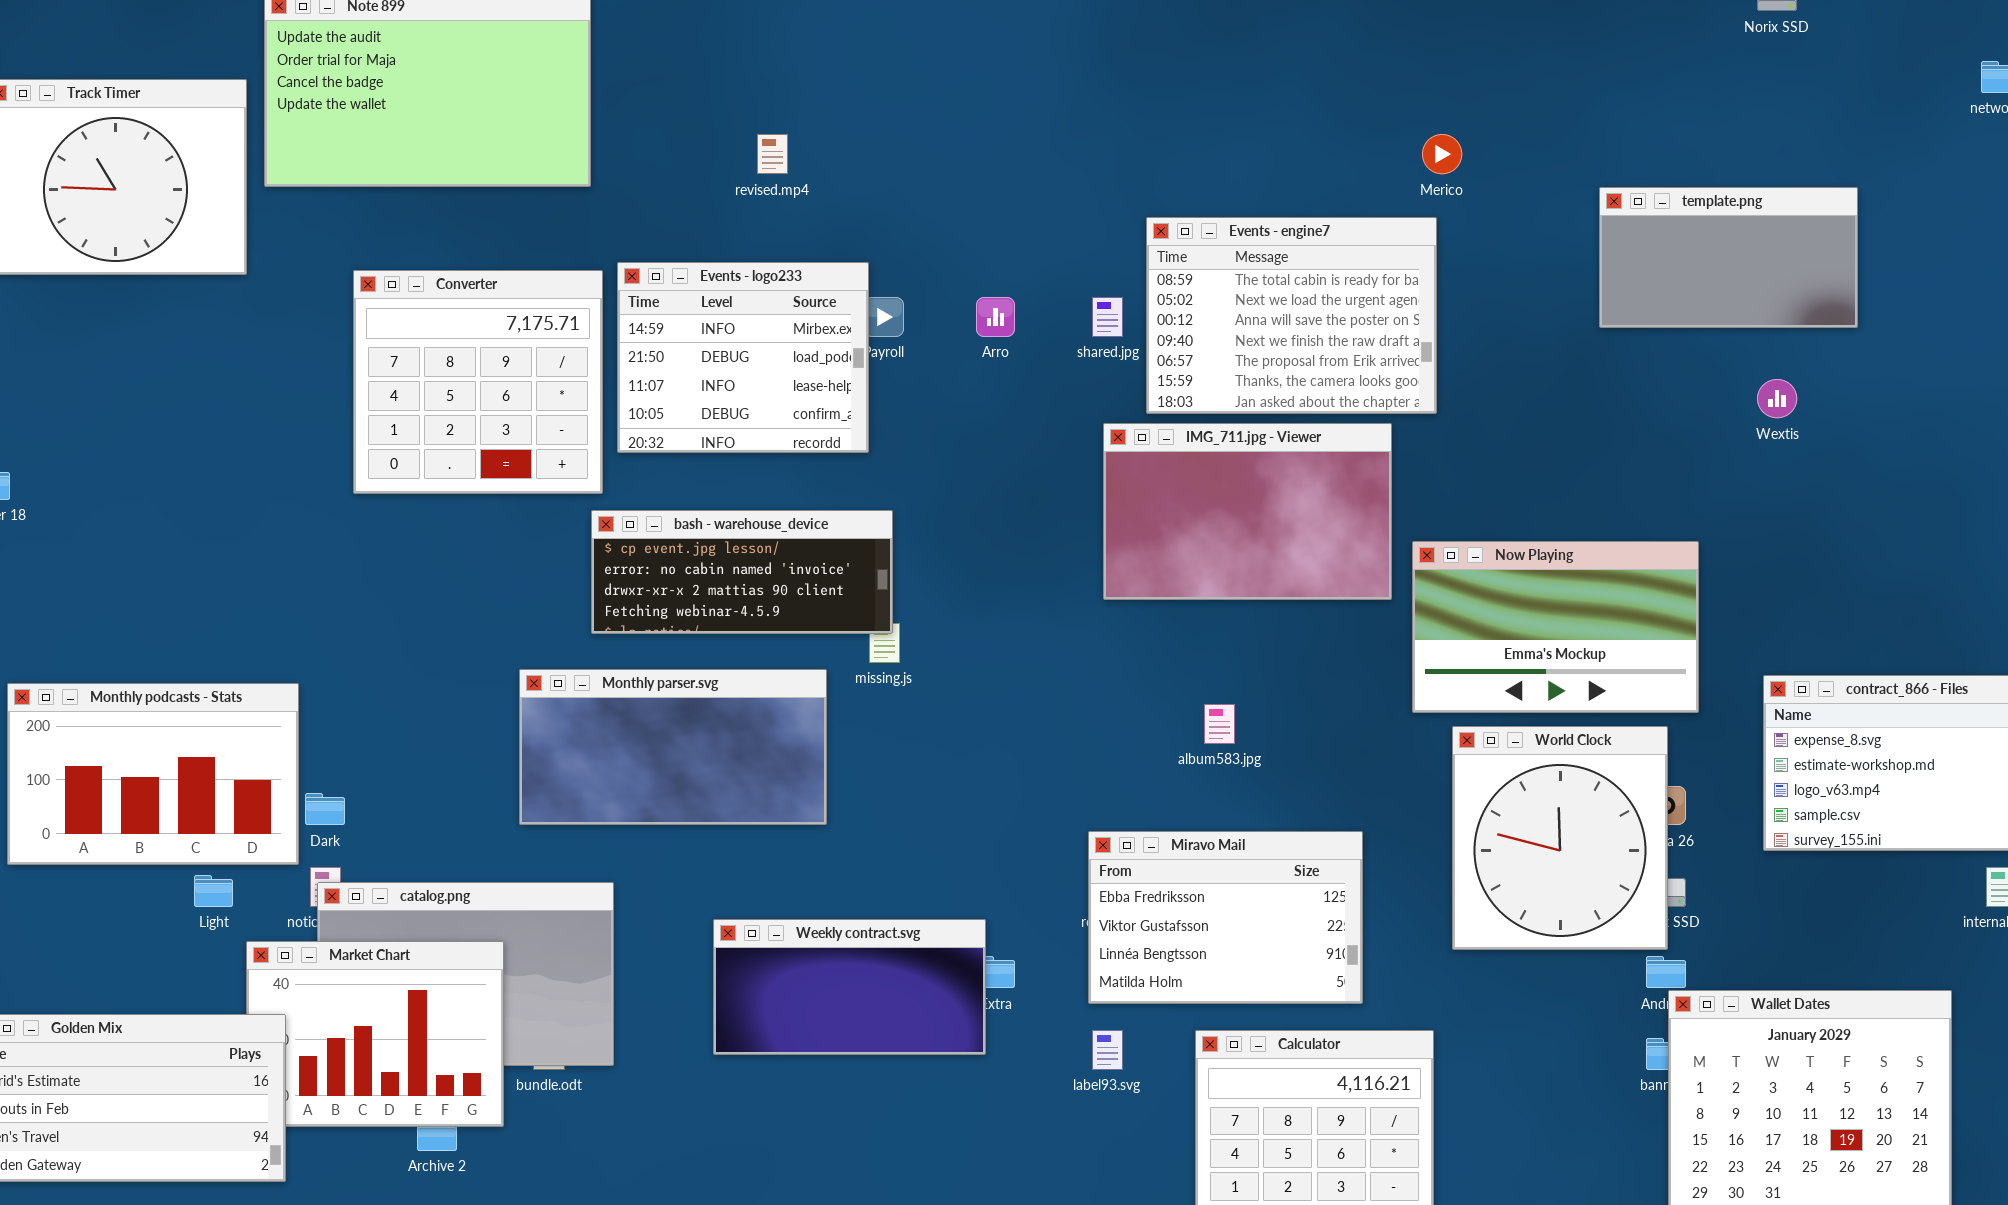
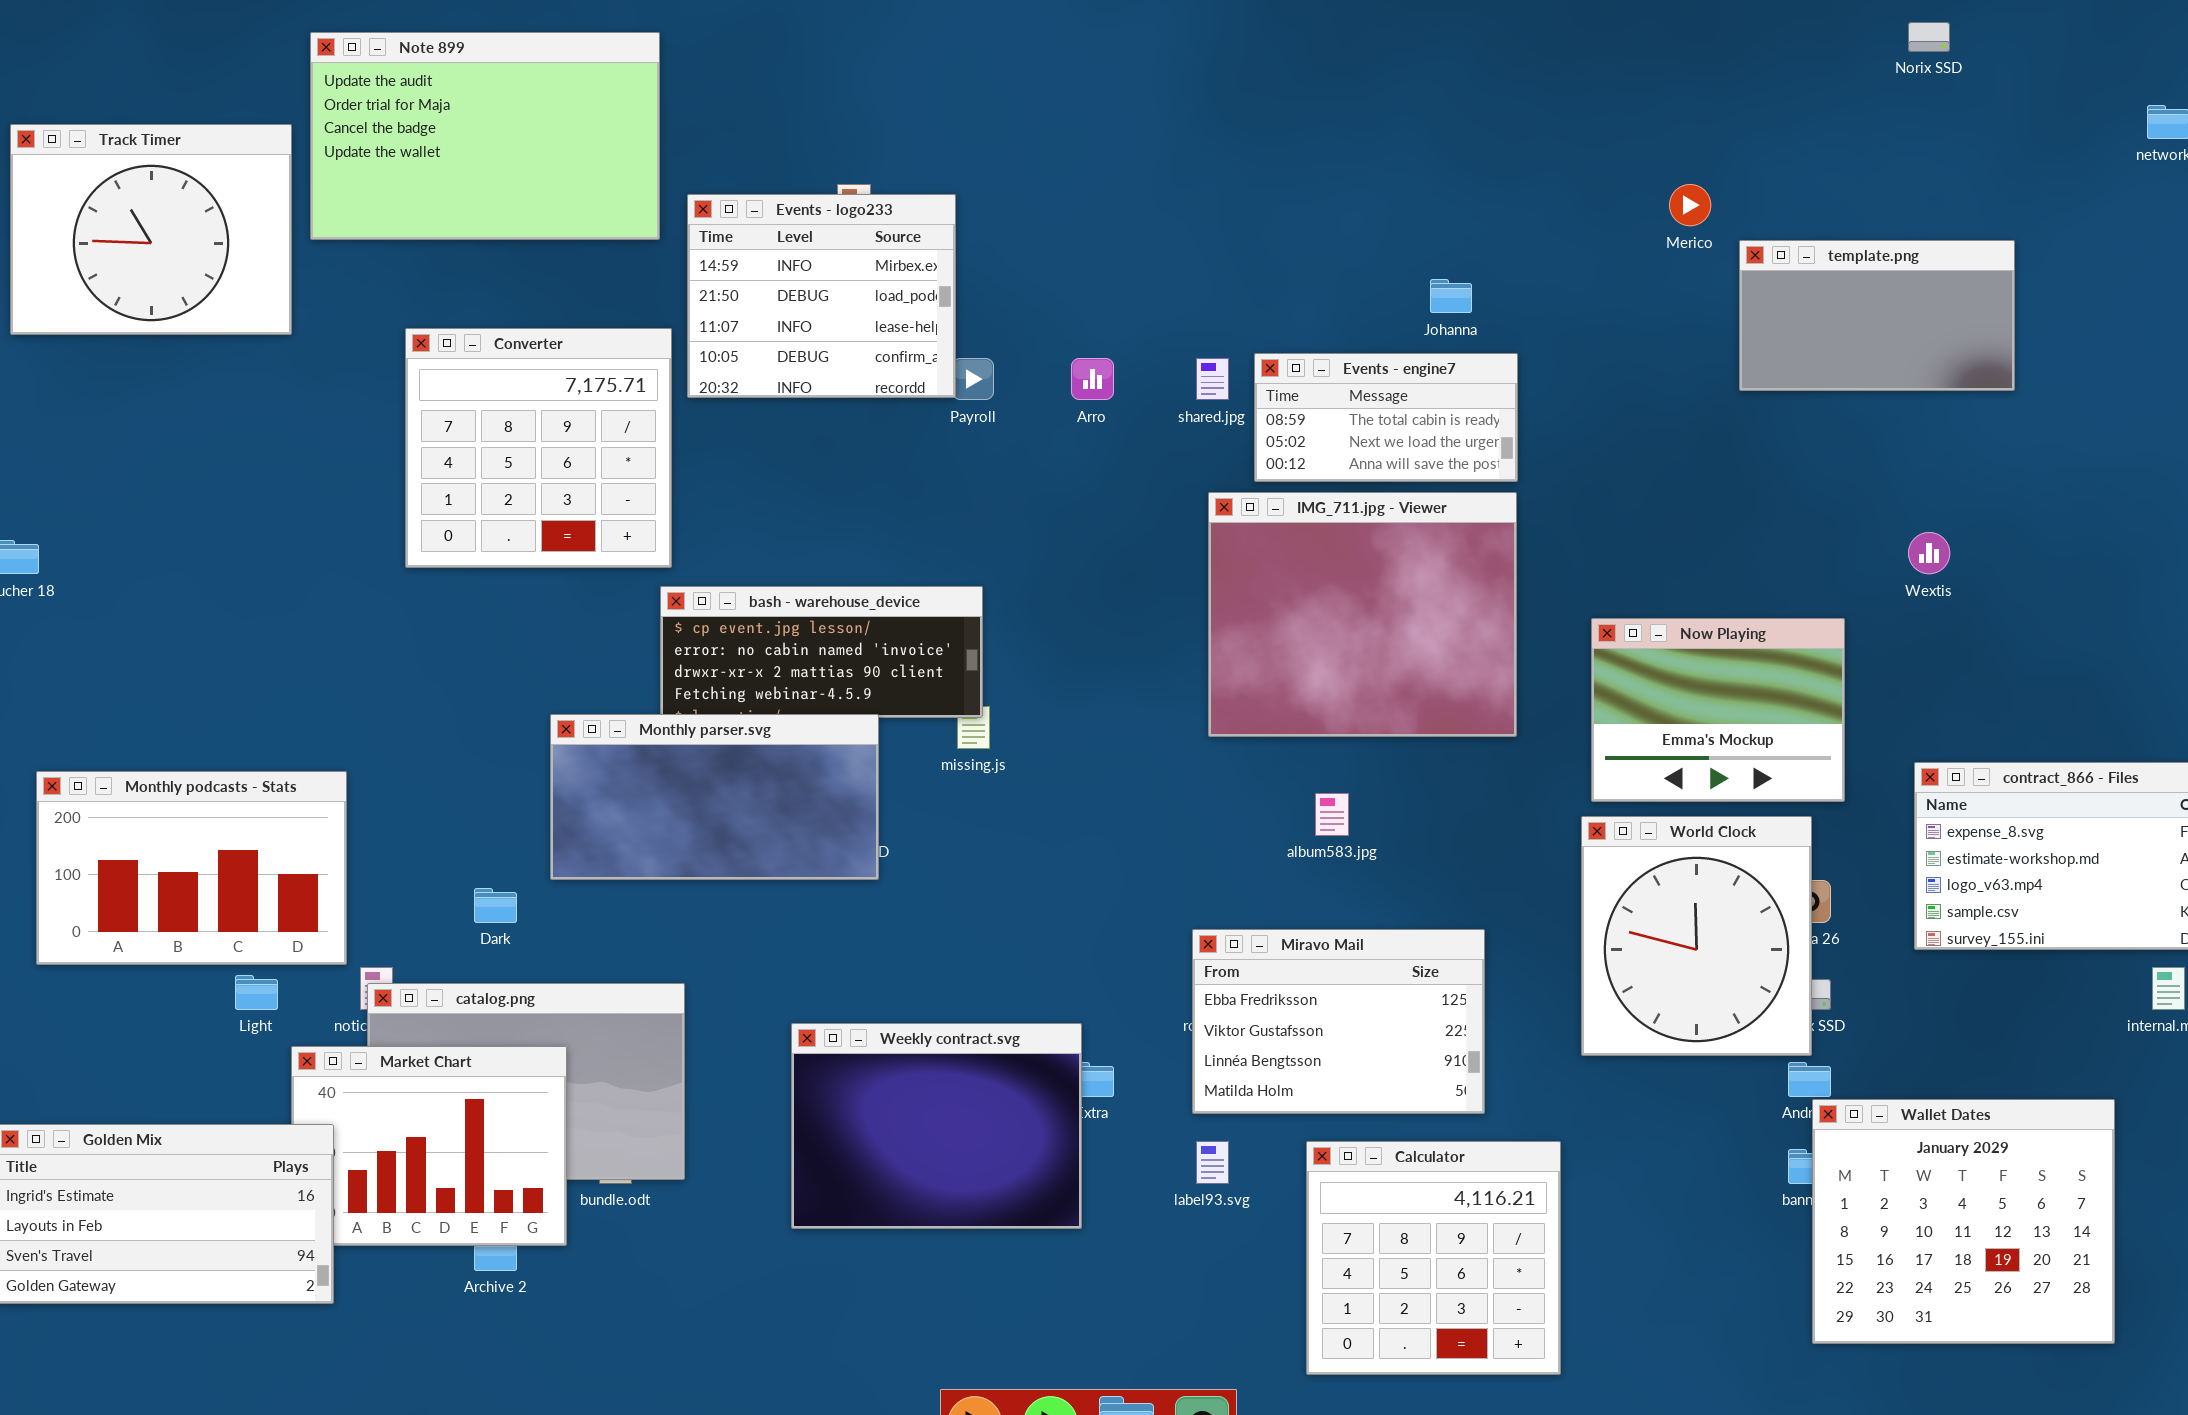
Merico: [1422,134,1462,174] -> [1669,184,1711,226], moved
Events - engine7: [1146,217,1437,414] -> [1254,353,1518,482], resized
Events - logo233: [617,262,869,453] -> [687,194,956,398], moved
Wextis: [1757,379,1797,418] -> [1908,532,1950,574], moved
IMG_711.jpg - Viewer: [1103,423,1392,600] -> [1208,492,1517,737], resized
Now Playing: [1412,541,1699,713] -> [1591,618,1845,802], resized
Monthly parser.svg: [519,669,827,825] -> [550,714,879,880], moved
Dark: [305,793,345,825] -> [474,888,517,923], moved
Weekly contract.svg: [713,919,986,1055] -> [791,1023,1082,1229], resized

